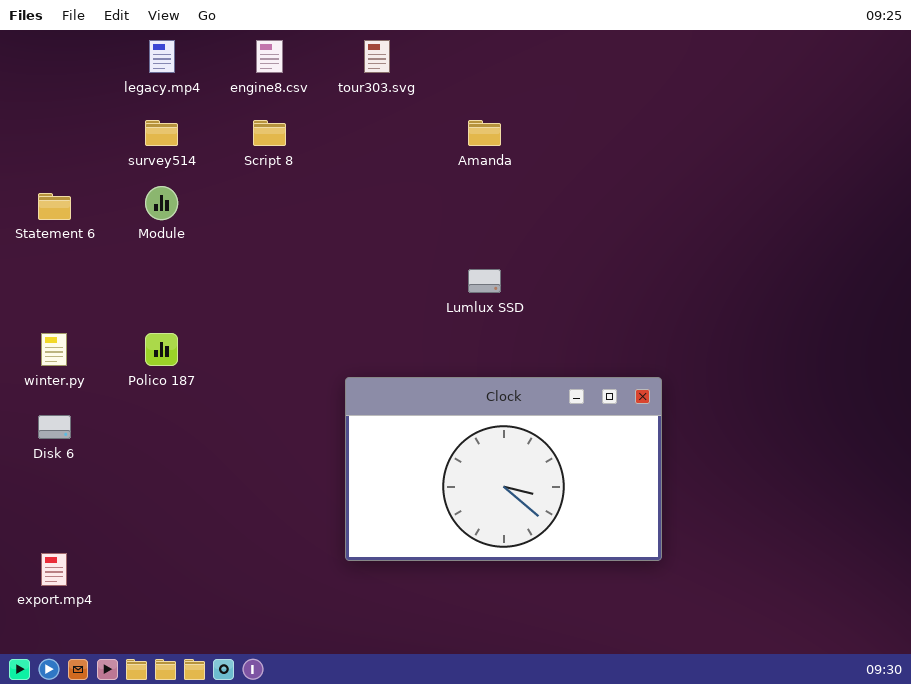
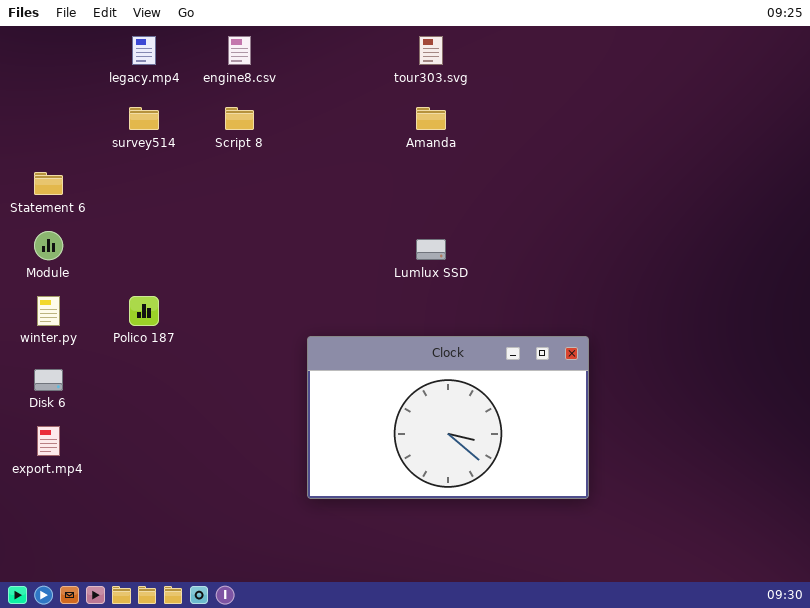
tour303.svg: [364,40,390,73] -> [419,36,443,65], moved
Module: [145,186,178,220] -> [34,231,63,260], moved
export.mp4: [41,553,67,586] -> [37,426,60,456], moved

